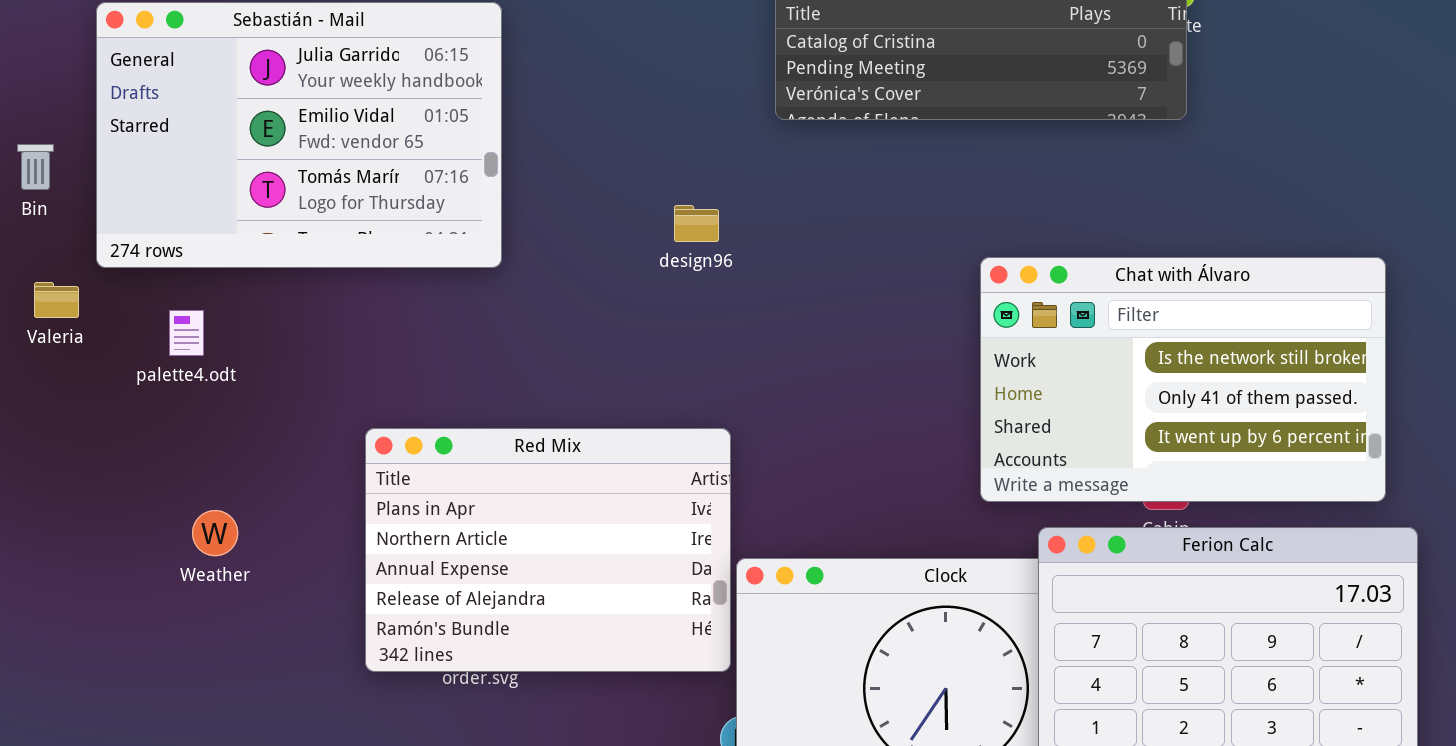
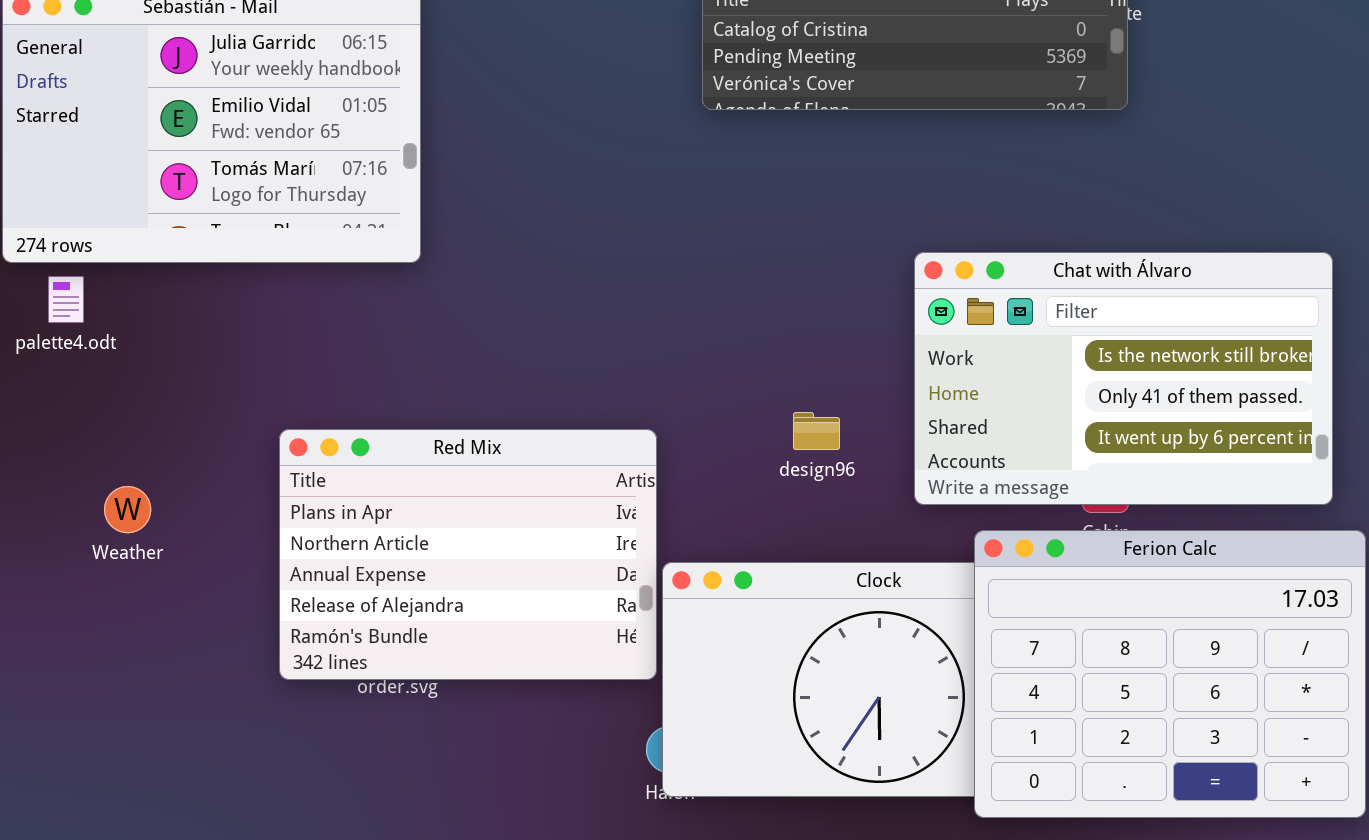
design96: [674,205,719,242] -> [793,412,840,450], moved
palette4.odt: [169,310,204,356] -> [48,276,84,323], moved
Weather: [192,510,238,556] -> [104,486,151,533], moved

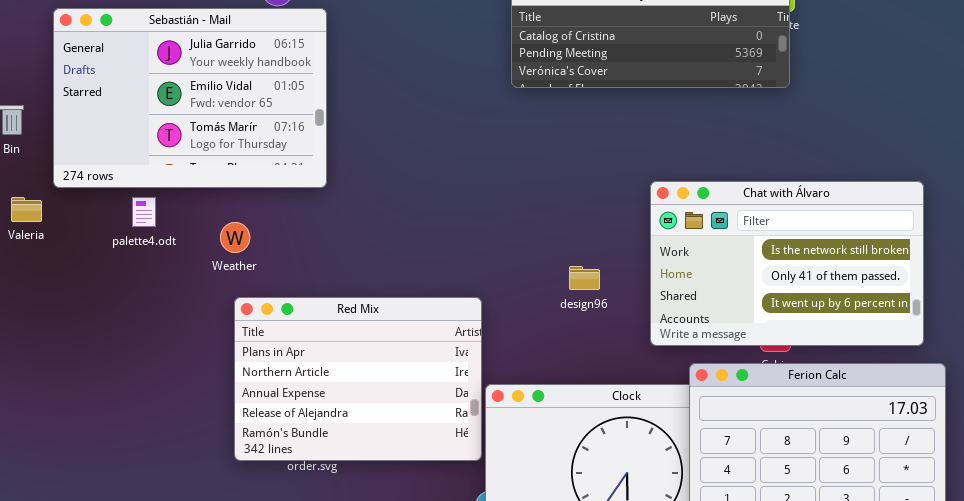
palette4.odt: [48,276,84,323] -> [132,197,156,227], moved
design96: [793,412,840,450] -> [569,266,600,290], moved
Weather: [104,486,151,533] -> [220,222,250,253], moved

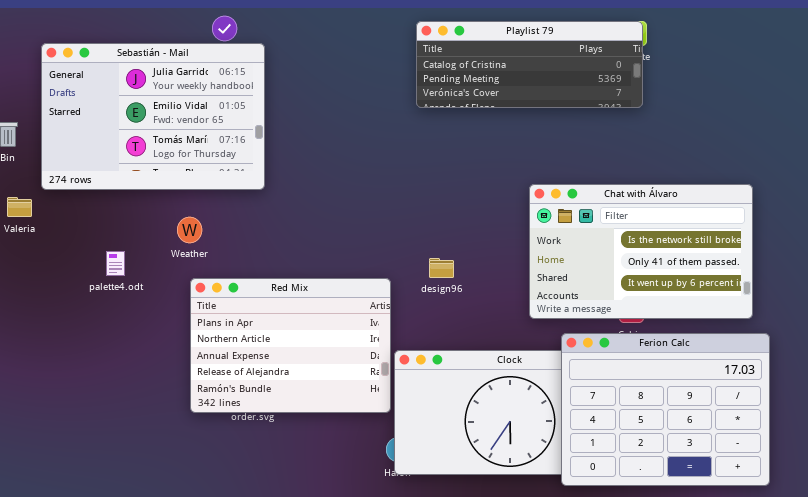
palette4.odt: [132,197,156,227] -> [106,251,125,276], moved
design96: [569,266,600,290] -> [429,258,454,278], moved

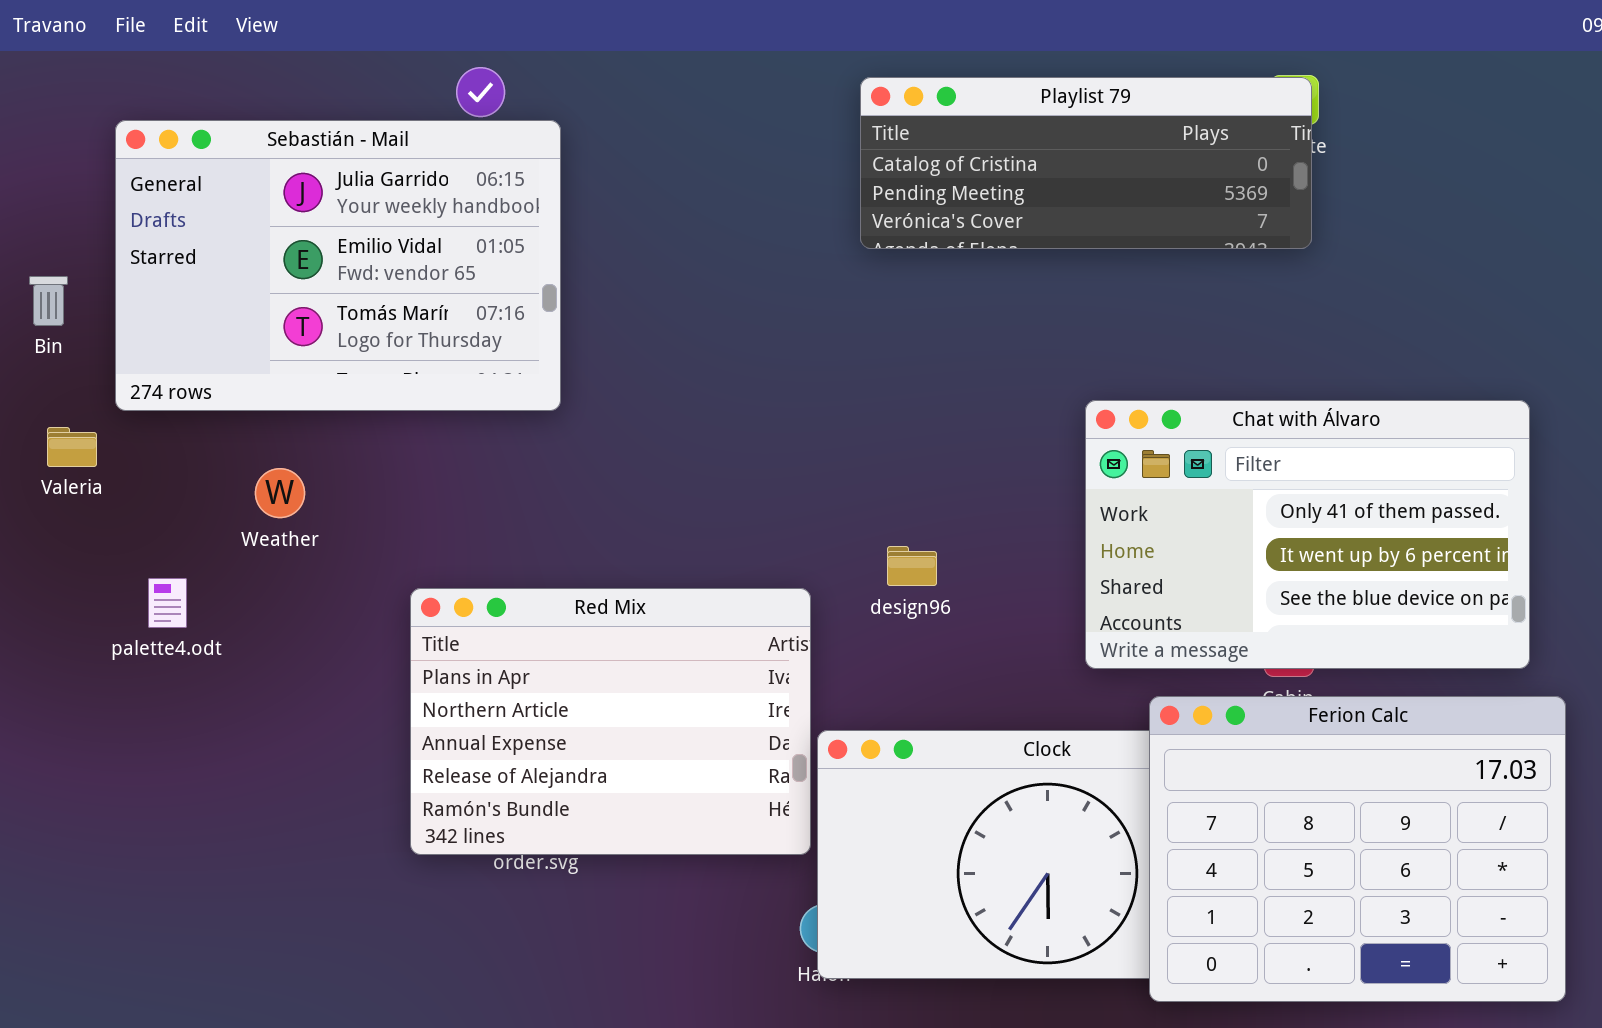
Chat with Álvaro: [529,184,753,319] -> [1085,400,1530,669], scrolled down 1 row
Weather: [177,217,202,243] -> [255,468,305,518], moved
palette4.odt: [106,251,125,276] -> [148,578,187,628], moved

